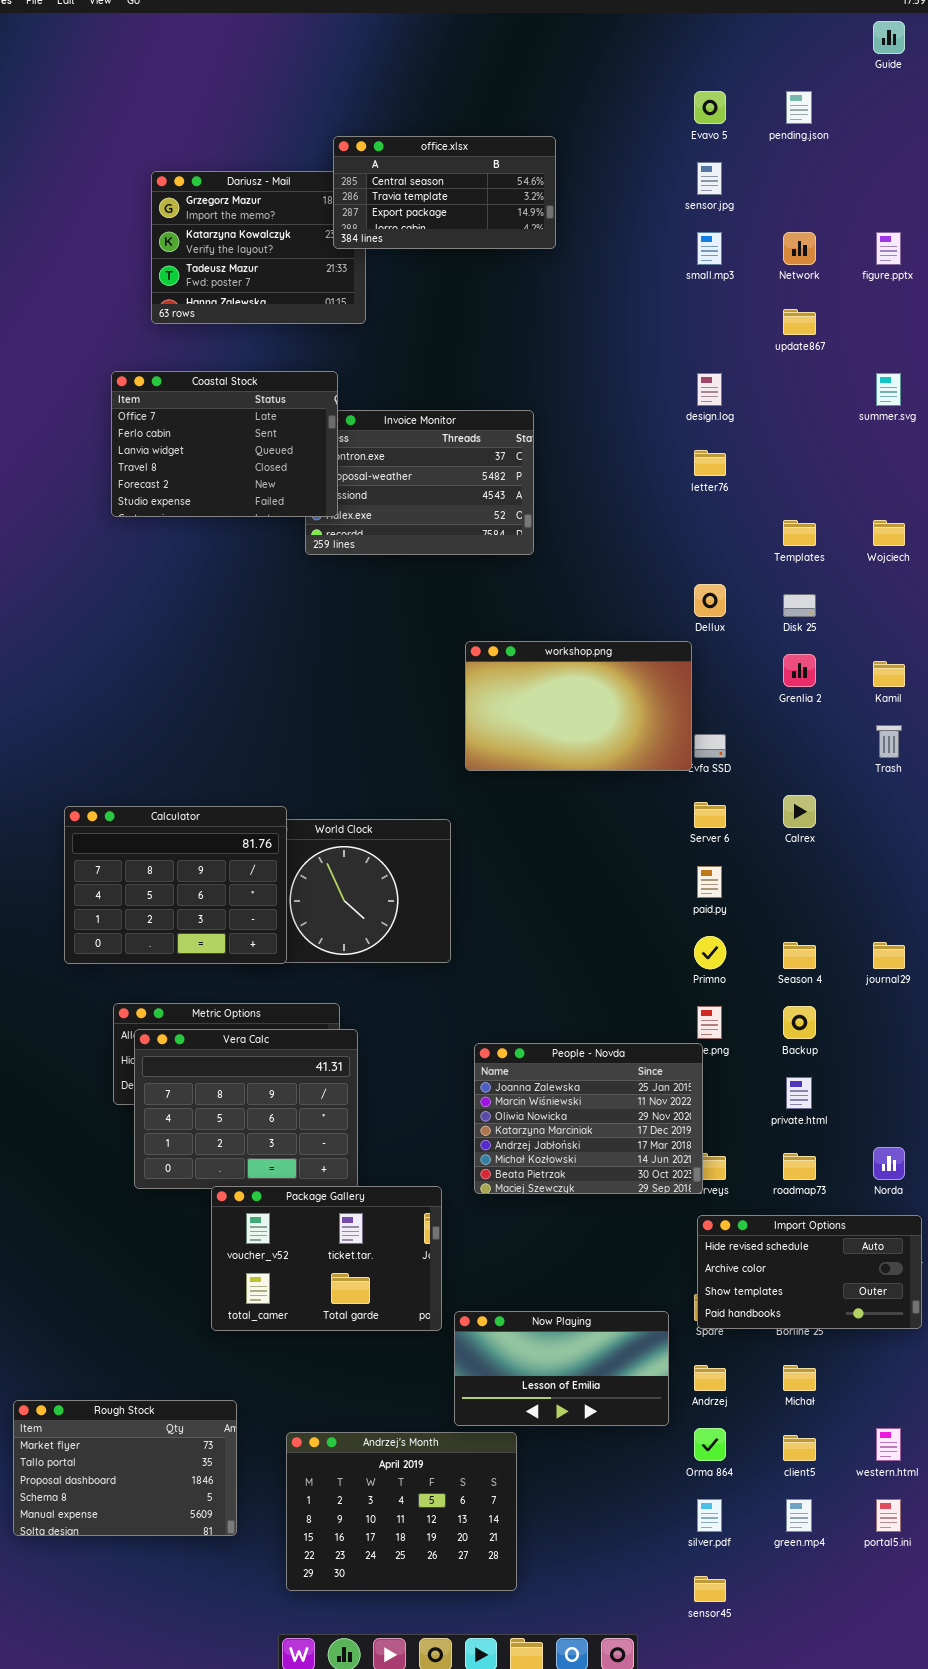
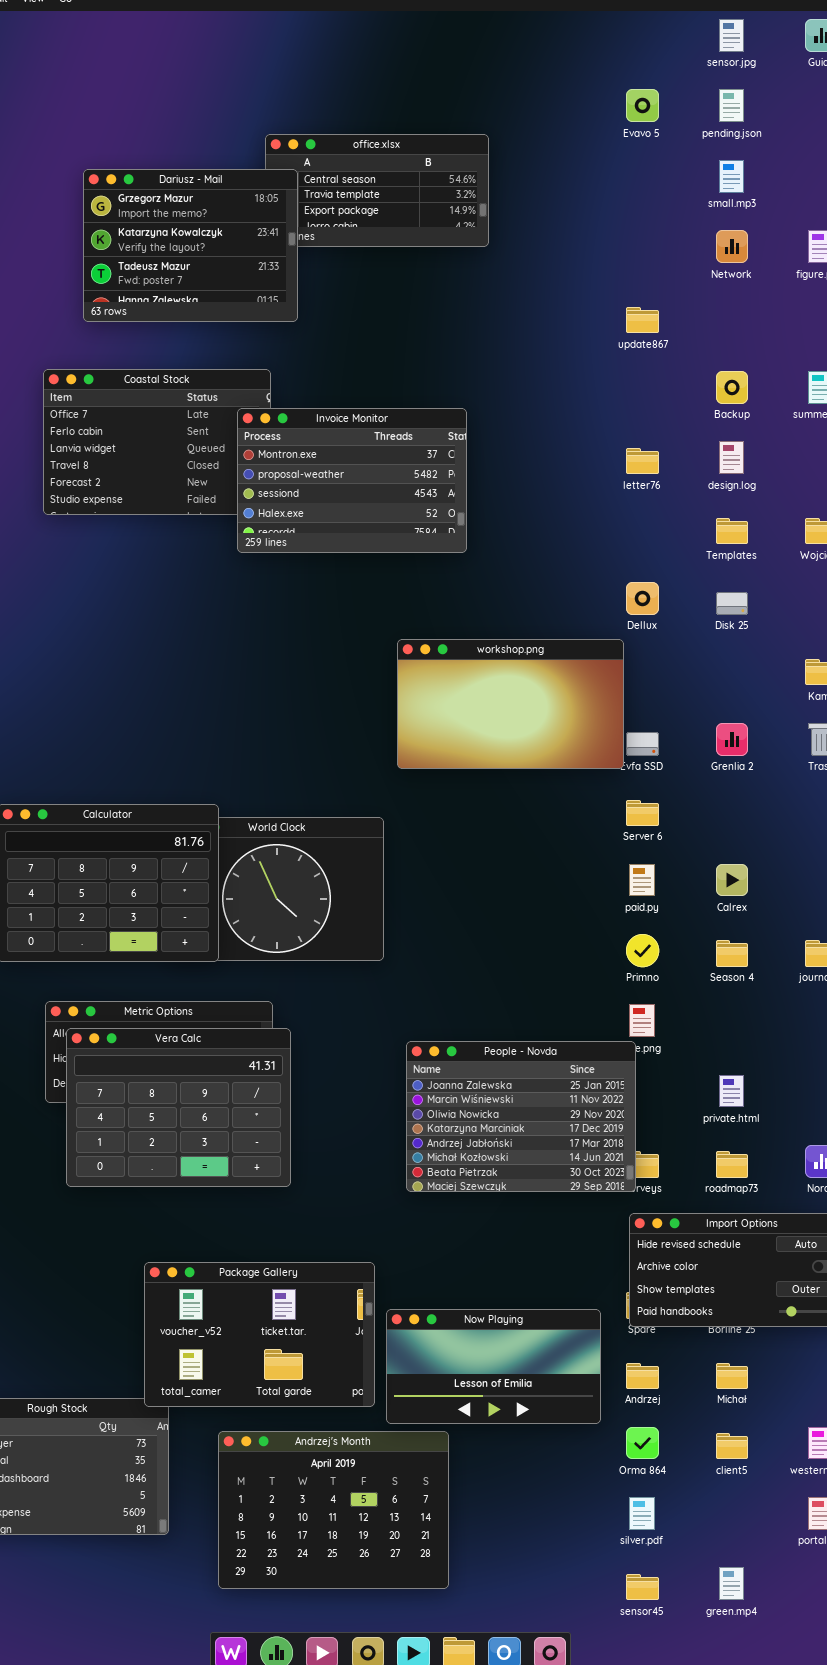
sensor.jpg: [697,162,722,195] -> [719,19,744,52], moved
Dariusz - Mail: [151,171,366,324] -> [83,169,298,322], raised
small.mp3: [697,232,722,265] -> [719,160,744,193], moved
update867: [783,309,816,335] -> [626,307,659,333], moved
design.log: [697,373,722,406] -> [719,441,744,474], moved
Invoice Monitor: [305,410,534,555] -> [237,408,467,553], raised
Grenlia 2: [783,654,816,687] -> [716,723,748,756], moved
Calrex: [783,795,816,828] -> [716,864,748,896], moved
Backup: [783,1006,816,1039] -> [716,371,748,404], moved
Package Gallery: [211,1186,442,1331] -> [144,1262,375,1407], moved
green.mp4: [786,1499,812,1532] -> [719,1567,744,1600], moved

